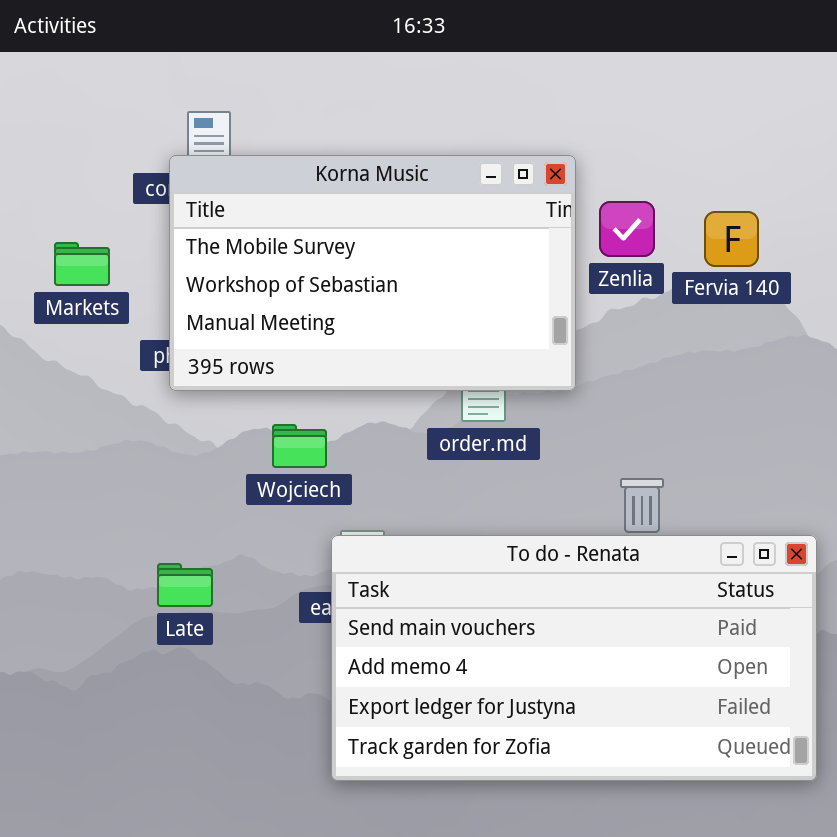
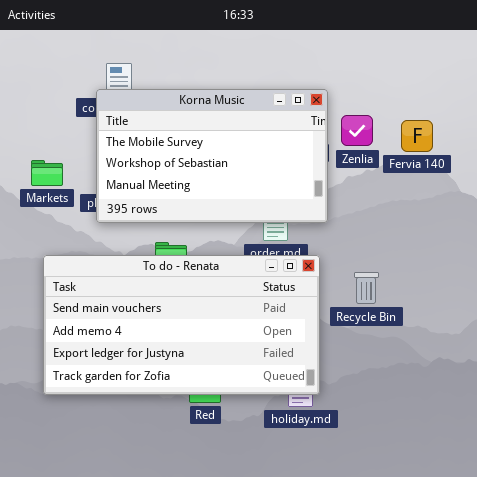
Markets: [54,242,110,286] -> [31,160,63,186], moved
To do - Renata: [331,535,817,781] -> [43,255,320,395], moved

